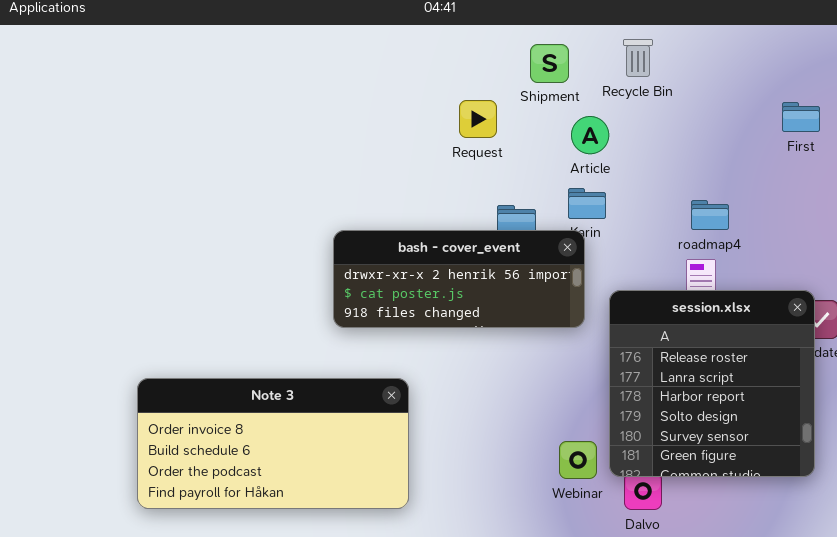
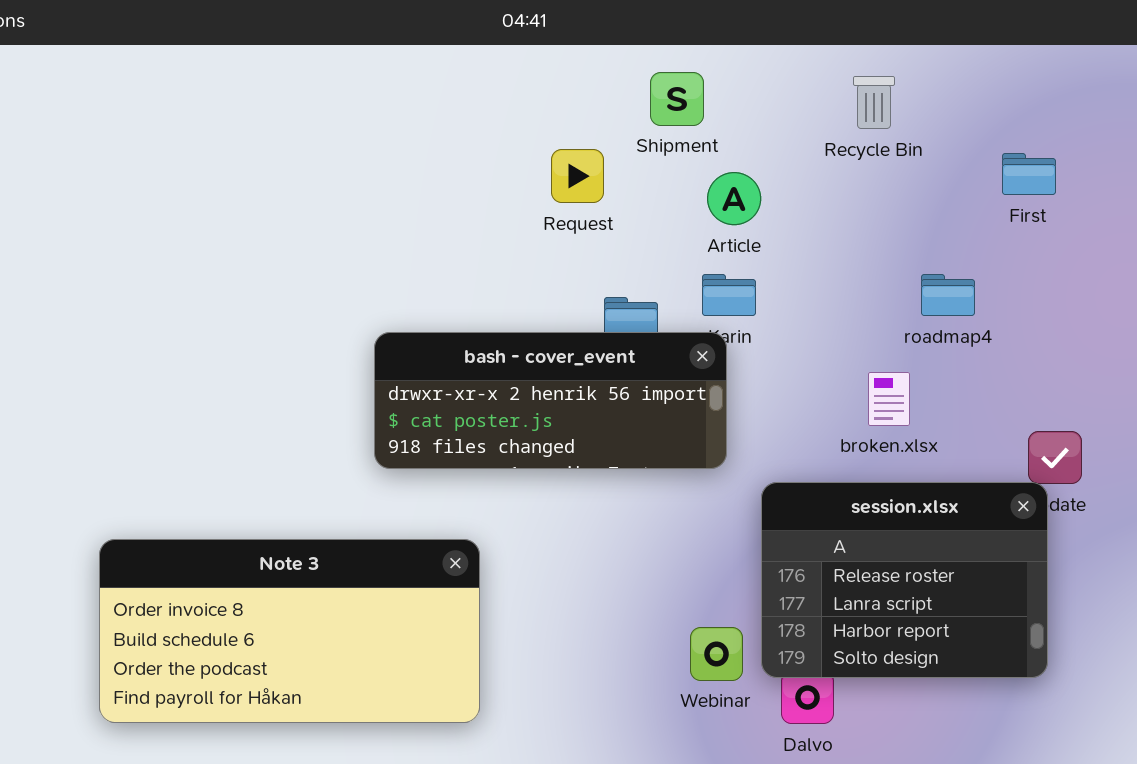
Recycle Bin: [623,39,653,77] -> [853,76,895,129], moved
roadmap4: [691,200,729,230] -> [921,274,975,316], moved
session.xlsx: [609,290,815,477] -> [761,482,1048,678], resized

